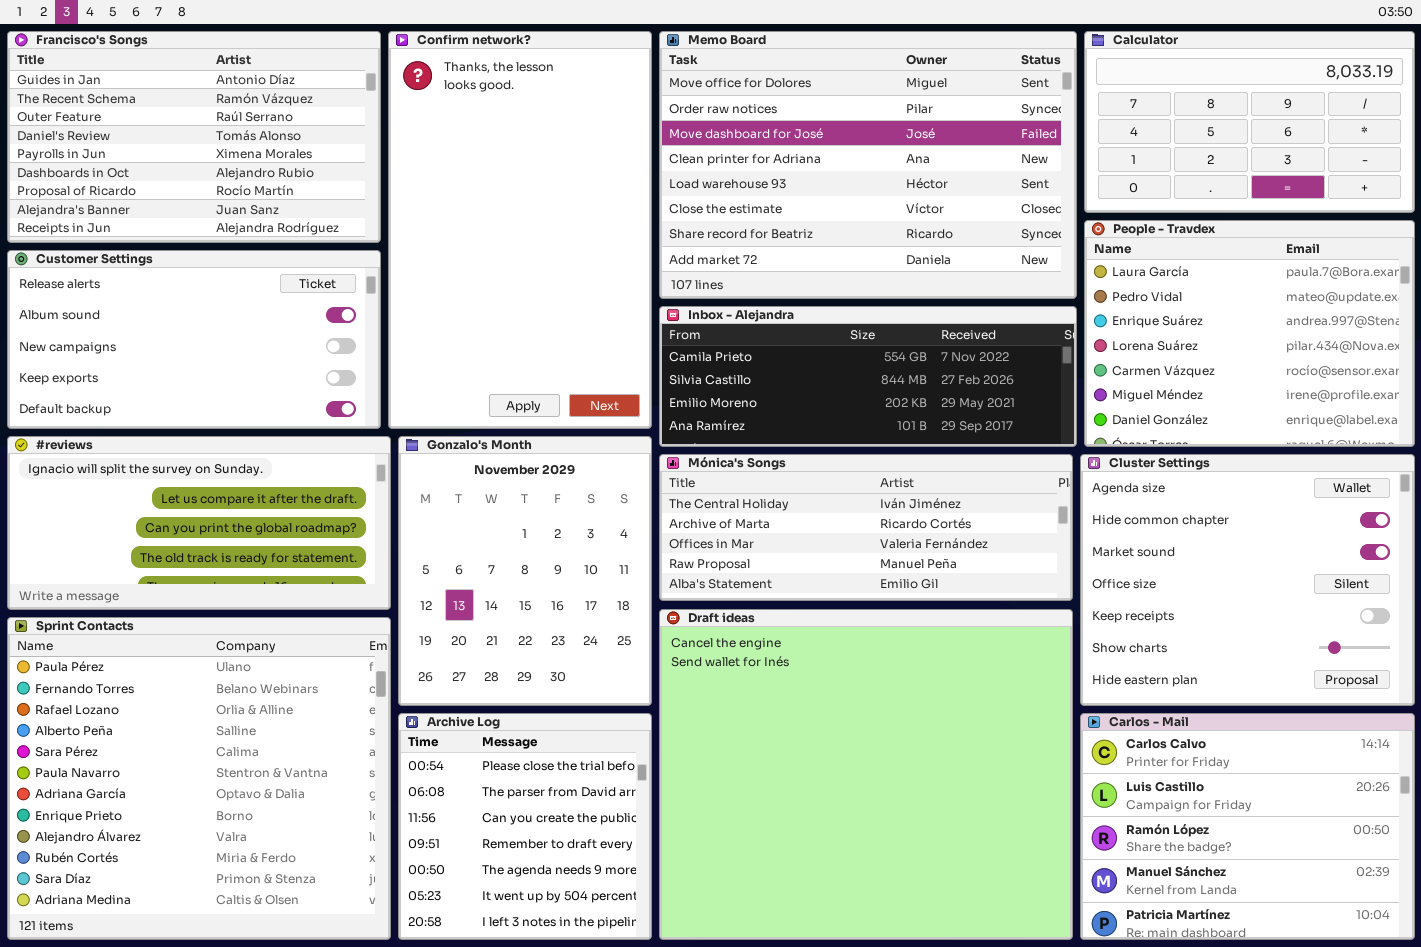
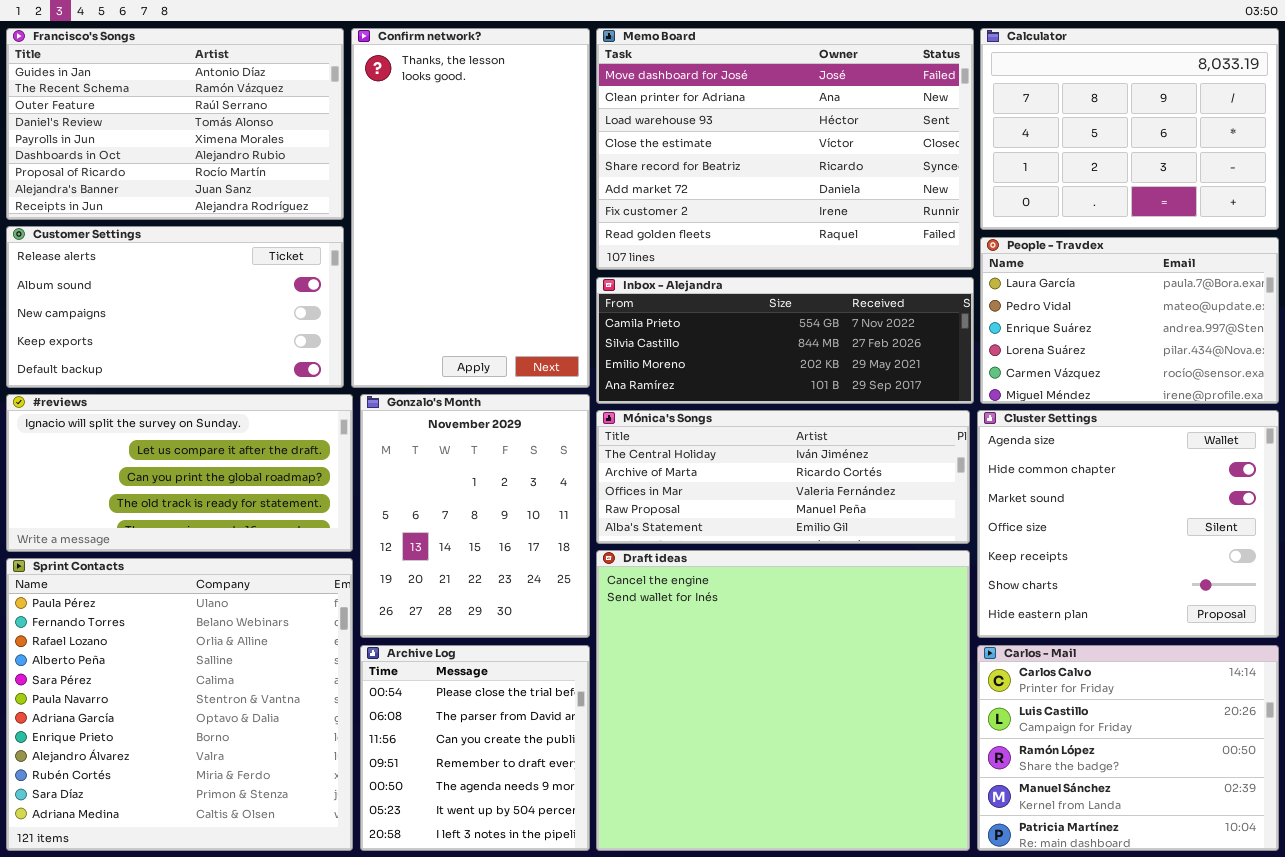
Memo Board: [659,31,1077,299] -> [596,28,974,270], scrolled down 2 rows
Calculator: [1084,31,1415,213] -> [980,28,1279,230], resized
People - Travdex: [1084,220,1415,447] -> [980,237,1279,404], resized

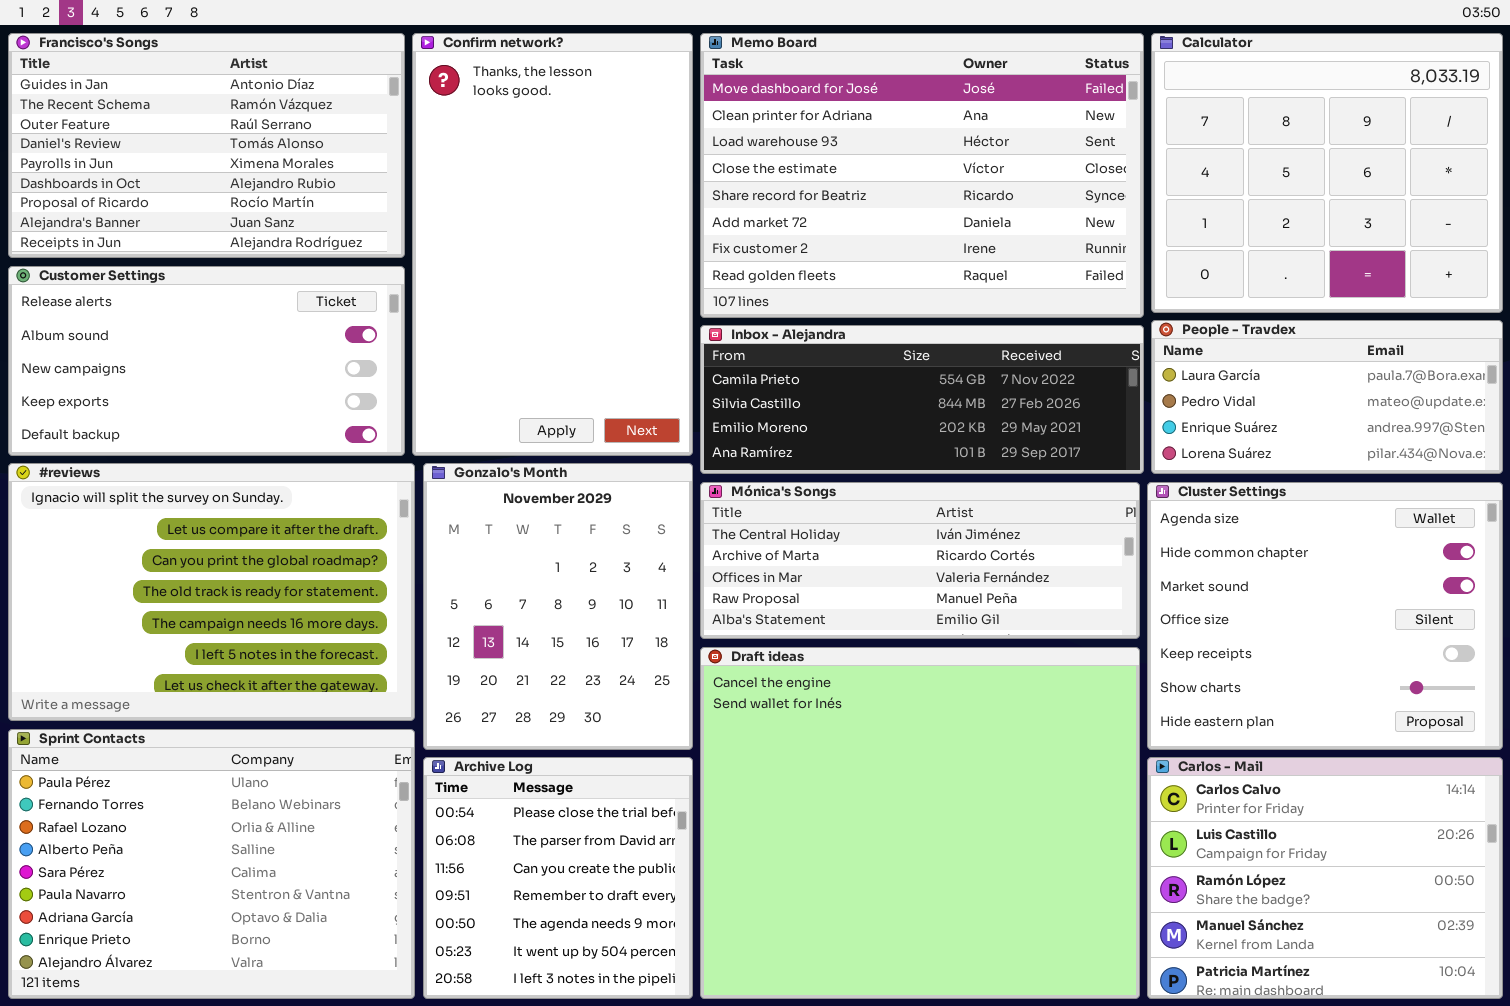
Calculator: [980,28,1279,230] -> [1151,33,1503,313], resized
People - Travdex: [980,237,1279,404] -> [1151,320,1503,474], resized
#reviews: [6,394,353,552] -> [8,463,415,721], resized
Sprint Contacts: [6,558,353,851] -> [8,729,415,999], resized

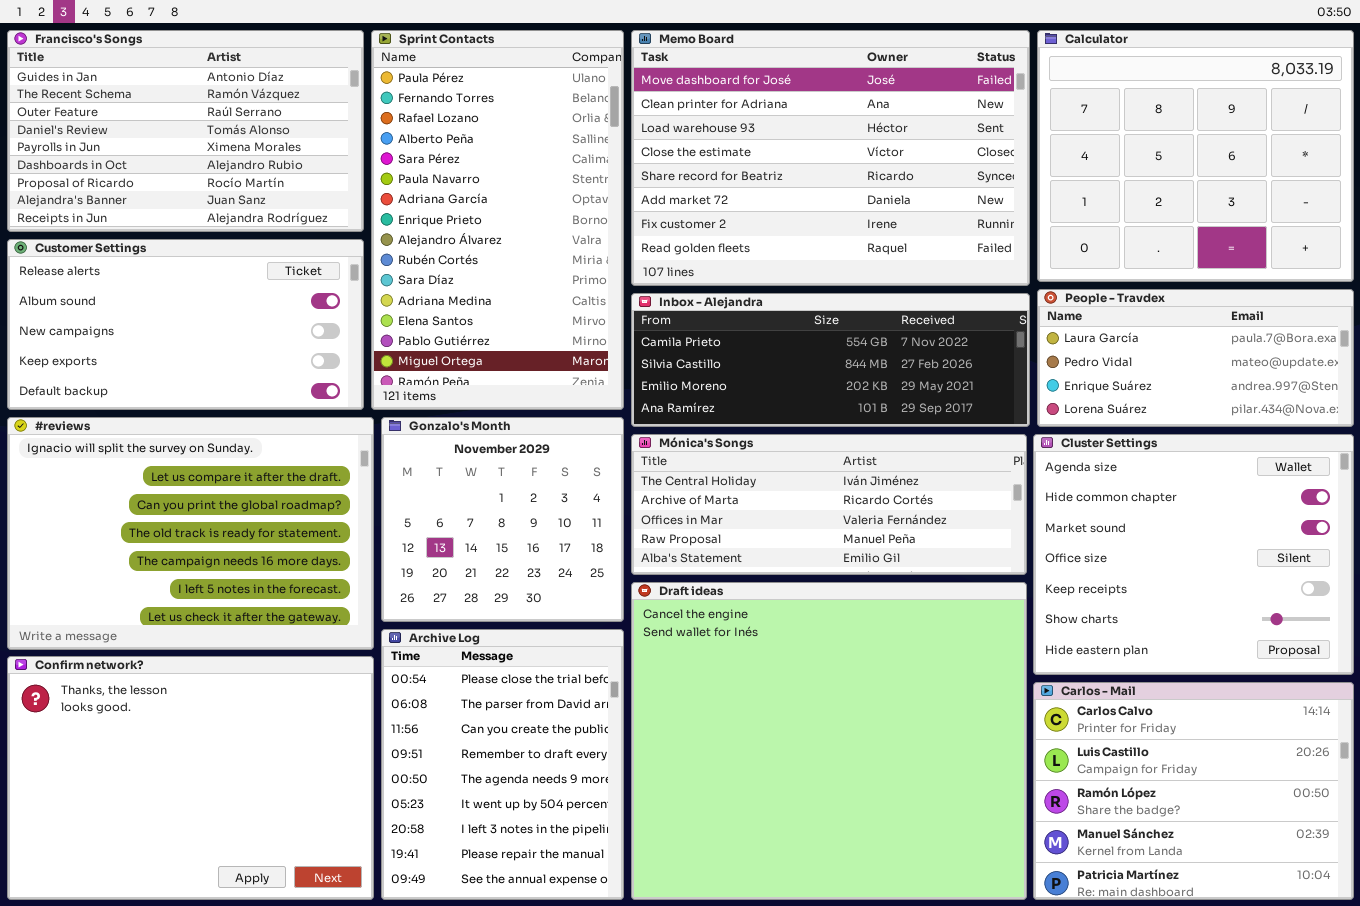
Confirm network?: [412,33,693,456] -> [7,656,374,900], moved, resized
Gonzalo's Month: [423,463,693,750] -> [381,417,624,622], resized
Sprint Contacts: [8,729,415,999] -> [371,30,624,410], moved, resized
Archive Log: [423,757,693,999] -> [381,629,624,900], resized

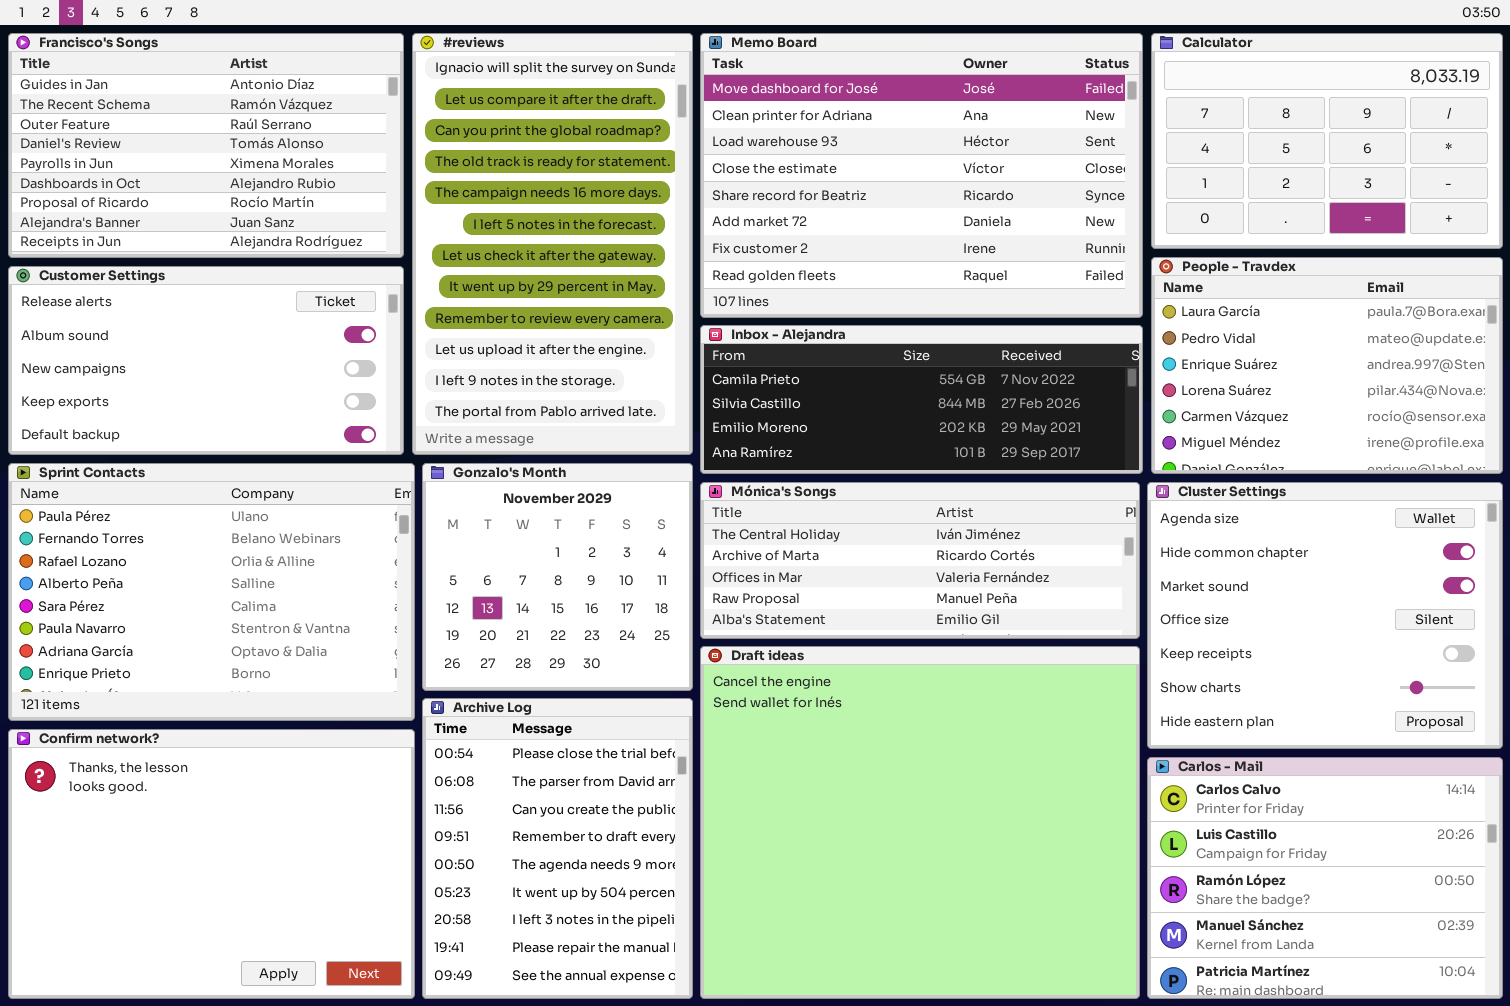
Sprint Contacts: [371,30,624,410] -> [8,463,415,721], moved, resized
Calculator: [1037,30,1354,282] -> [1151,33,1503,249], resized
People - Travdex: [1037,289,1354,427] -> [1151,257,1503,474], resized
#reviews: [7,417,374,650] -> [412,33,693,455], moved, resized

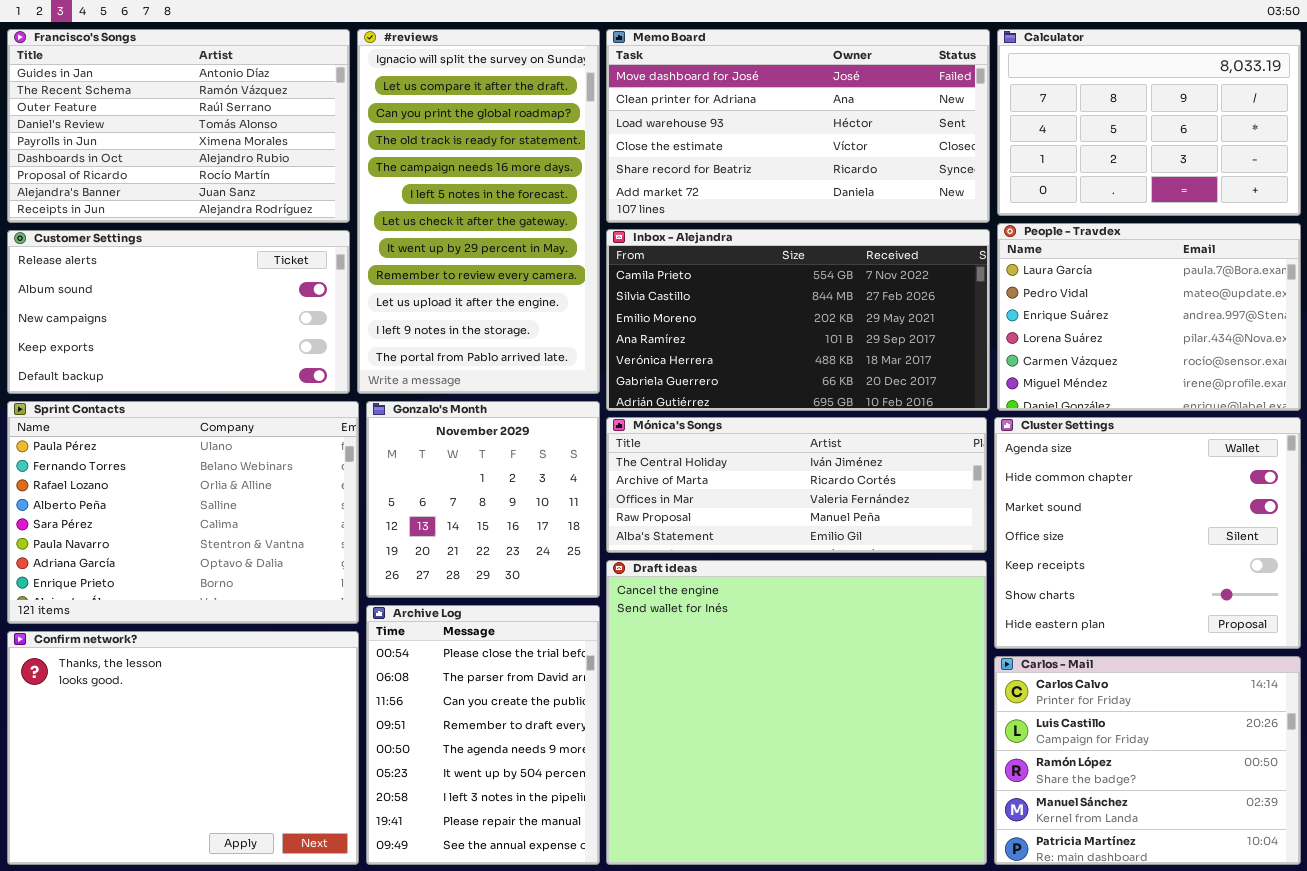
Memo Board: [700,33,1143,318] -> [606,29,990,223], resized
Inbox - Alejandra: [700,325,1143,474] -> [606,229,990,411], resized

